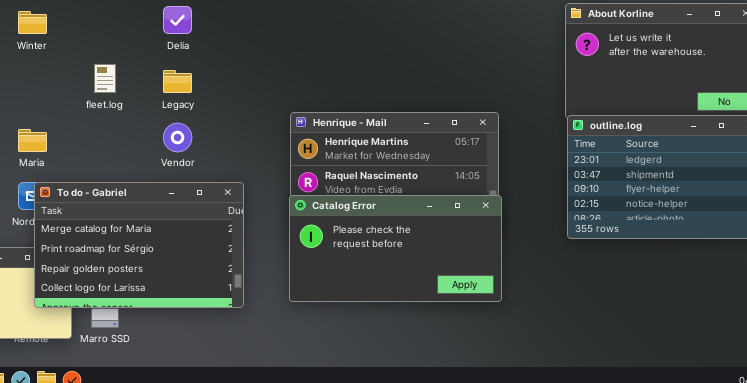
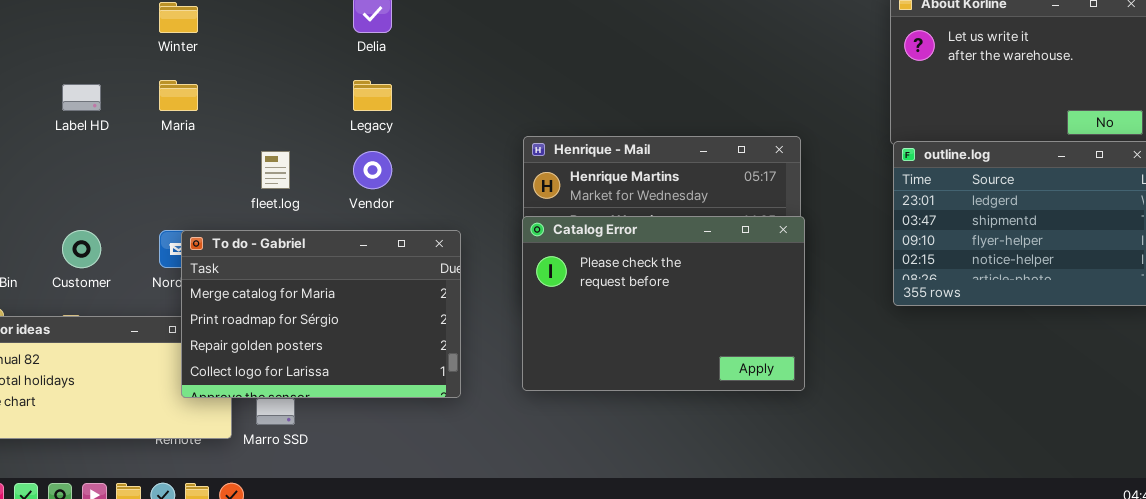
fleet.log: [94,64,116,93] -> [261,151,290,189], moved
Maria: [18,129,47,152] -> [159,80,198,111], moved
Catalog Error: [289,195,502,302] -> [522,216,805,391], resized

